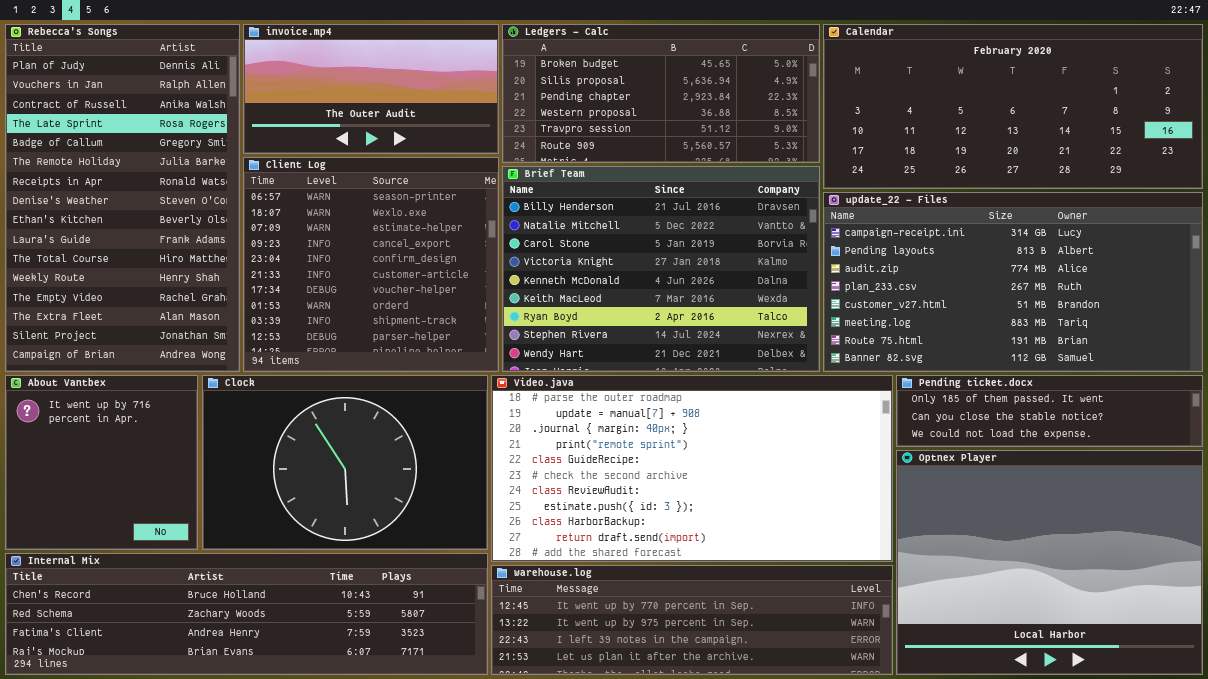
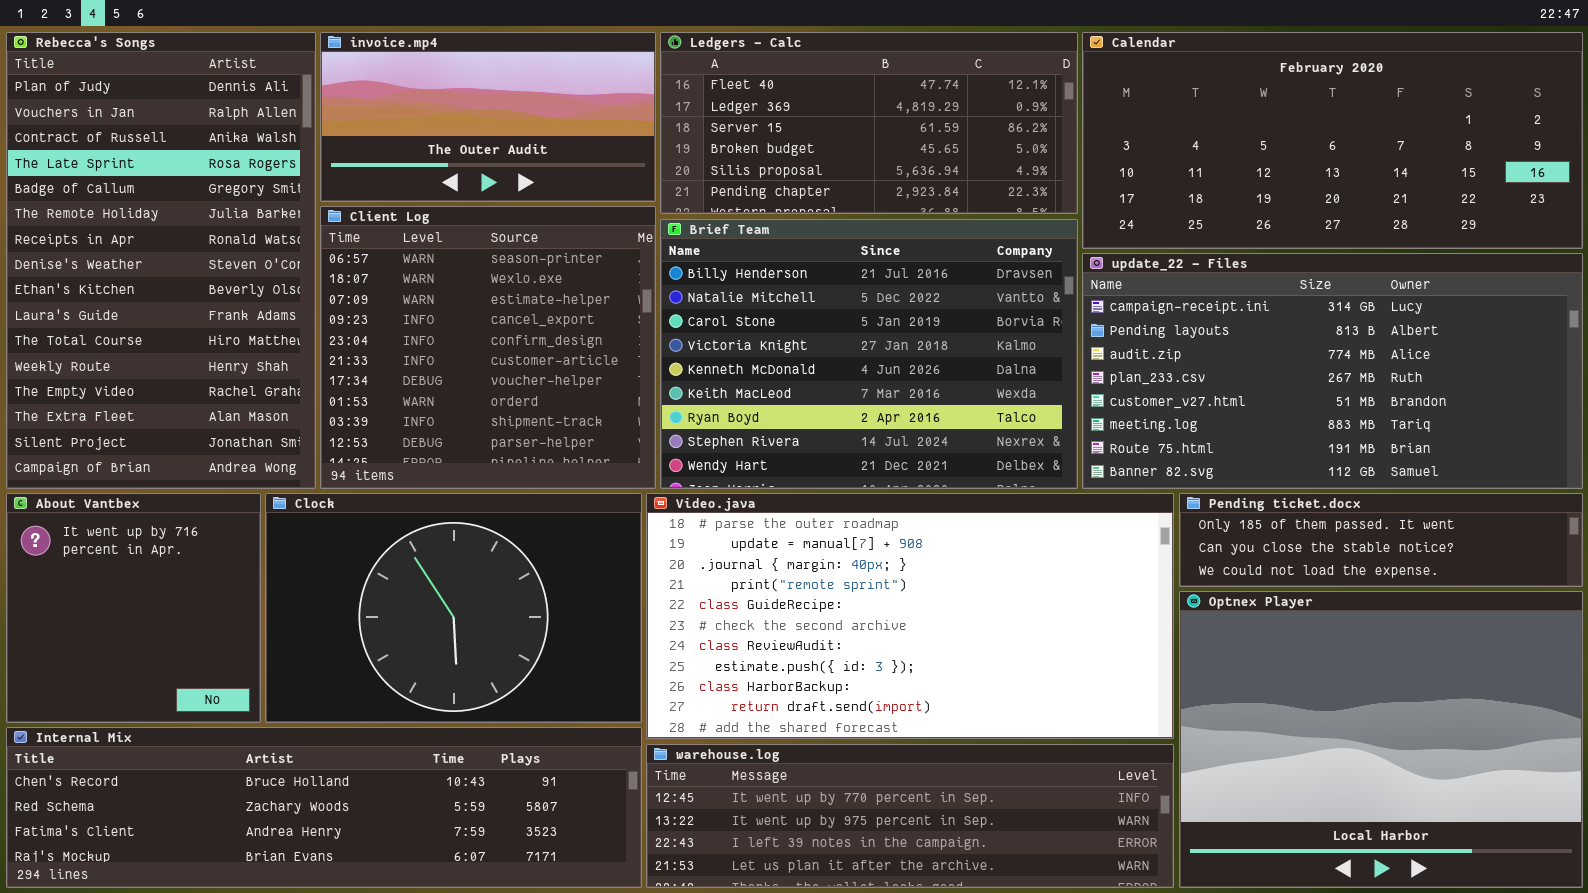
Ledgers - Calc: [502,24,820,163] -> [660,32,1078,214], scrolled up 3 rows

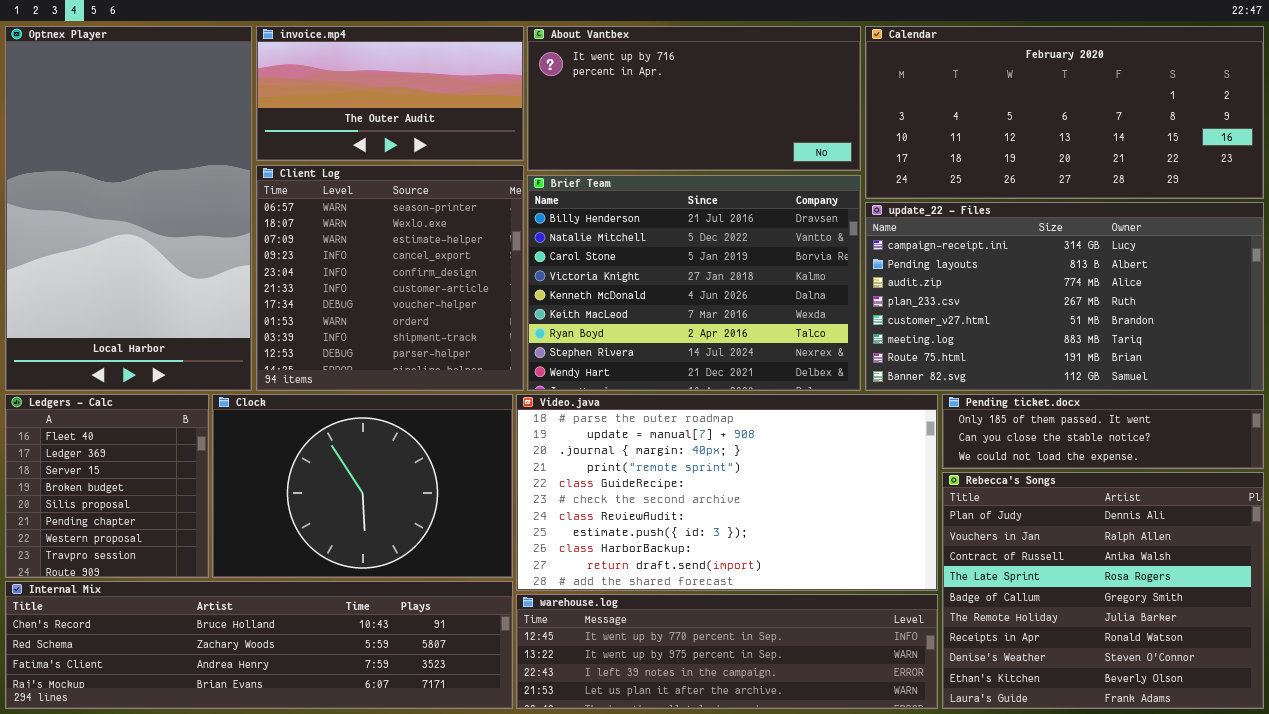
Rebecca's Songs: [6,32,316,489] -> [942,472,1264,709], moved, resized
Ledgers - Calc: [660,32,1078,214] -> [5,394,209,578], moved, resized
About Vantbex: [6,493,261,723] -> [527,26,861,171], moved, resized
Optnex Player: [1179,591,1583,888] -> [5,26,252,391], moved, resized

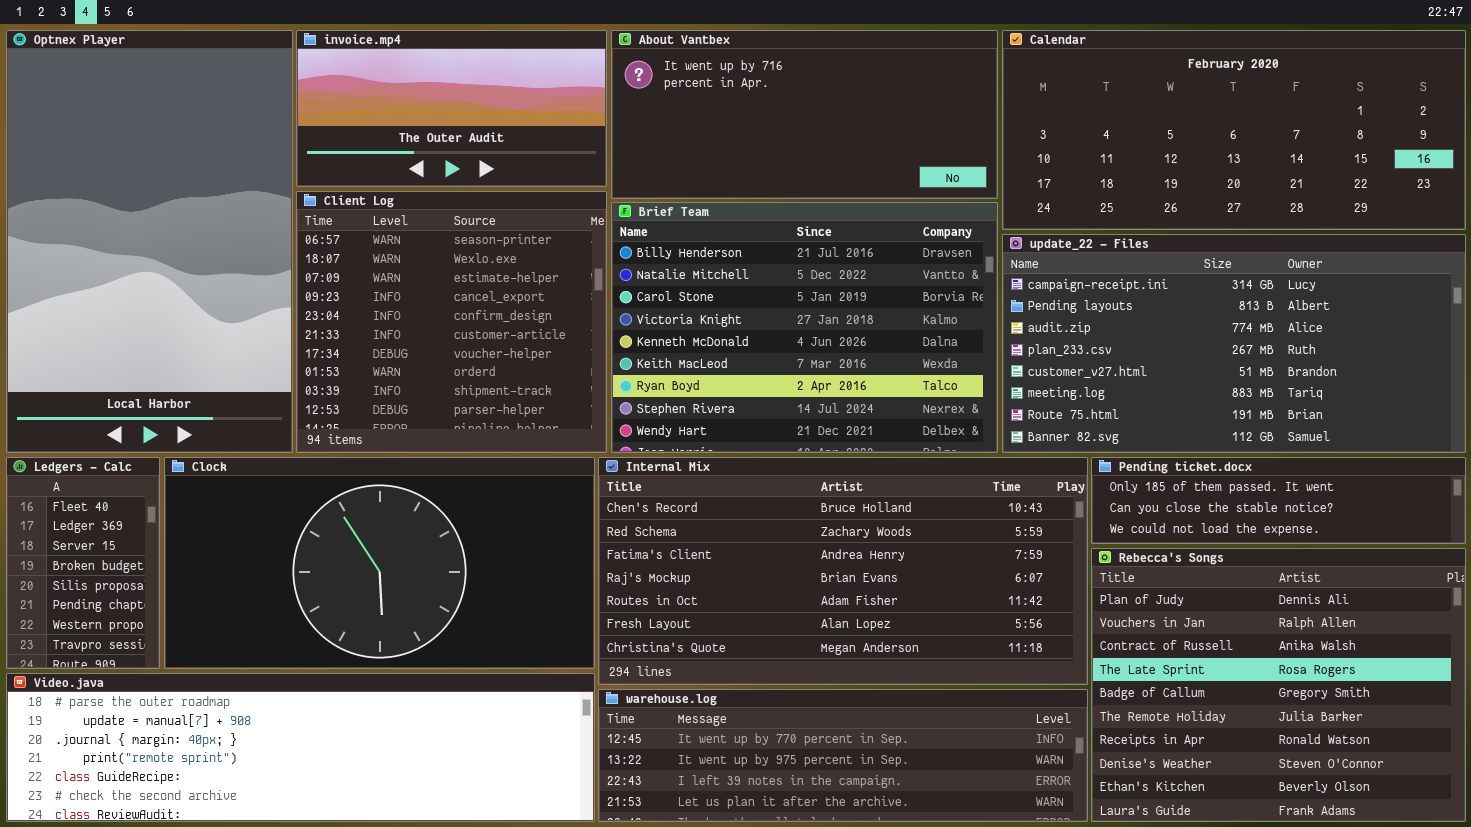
Ledgers - Calc: [5,394,209,578] -> [6,457,160,669], resized
Clock: [212,394,513,578] -> [164,457,595,669], resized
Video.java: [516,394,938,591] -> [6,673,595,822], moved, resized
Internal Mix: [5,581,513,709] -> [598,457,1088,685], moved, resized

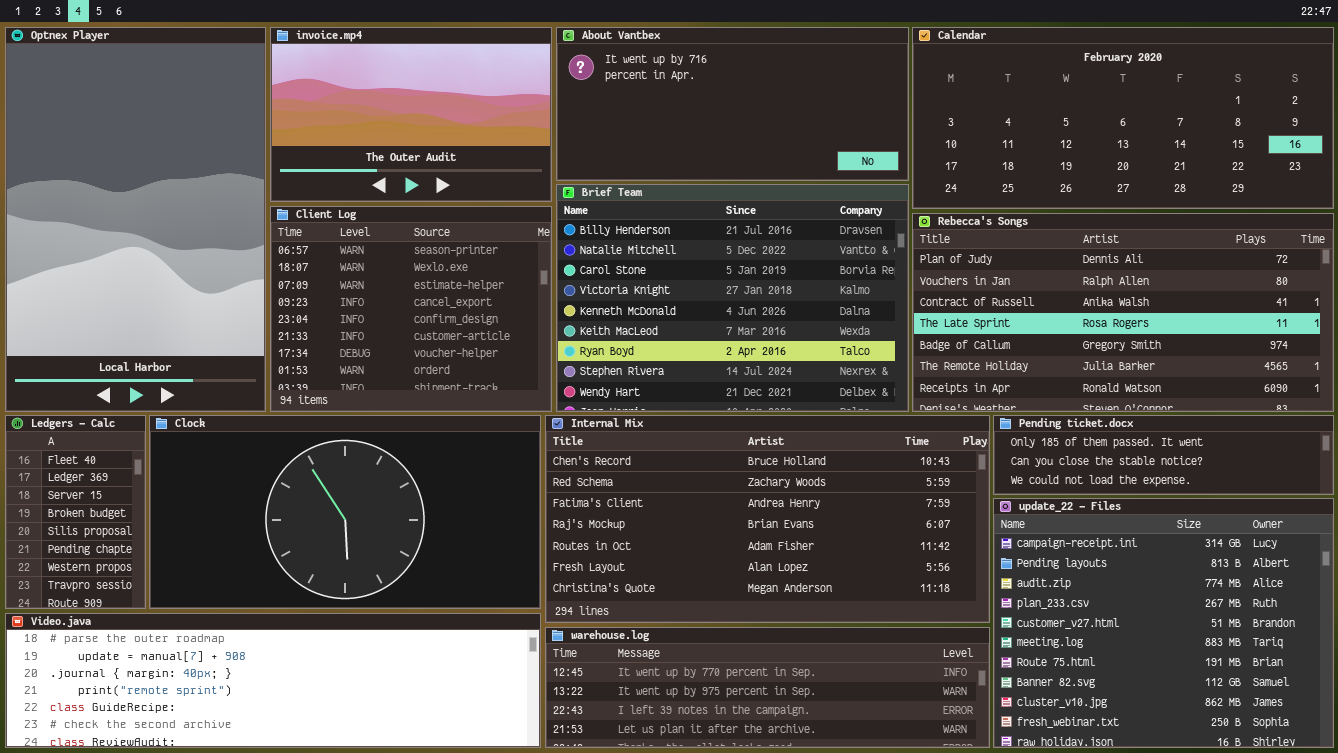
invoice.mp4: [296,30,607,187] -> [270,27,552,202], resized
Client Log: [296,191,607,453] -> [270,206,552,412], resized
update_22 - Files: [1002,234,1466,453] -> [993,498,1334,748], moved, resized
Rebecca's Songs: [1091,548,1466,822] -> [912,213,1334,412], moved, resized

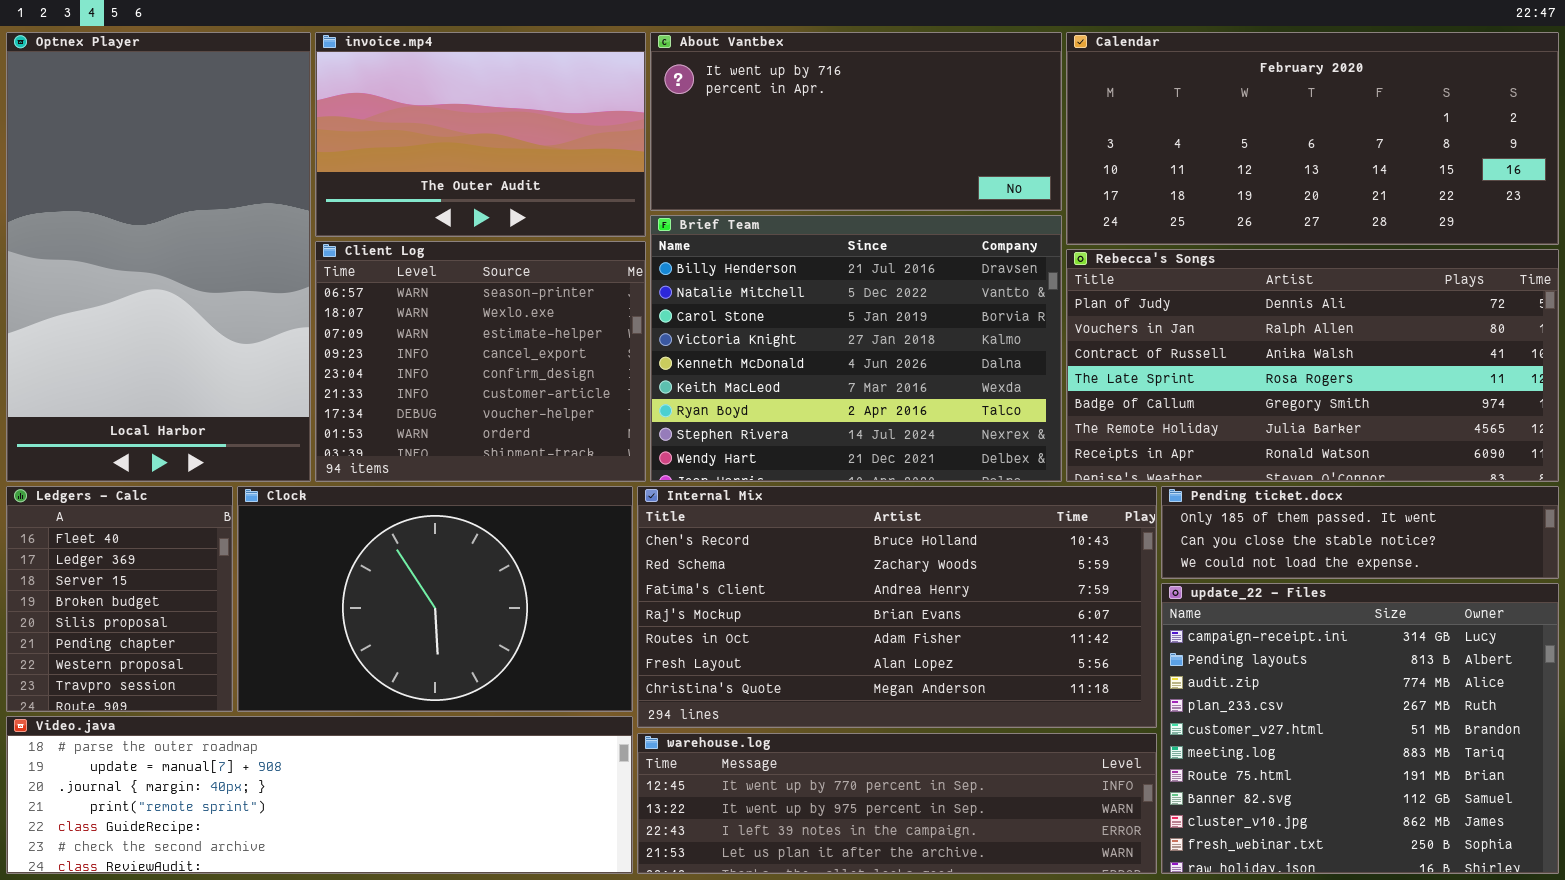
Ledgers - Calc: [5,415,146,609] -> [6,486,233,712], resized
Clock: [149,415,541,609] -> [237,486,633,712], resized

